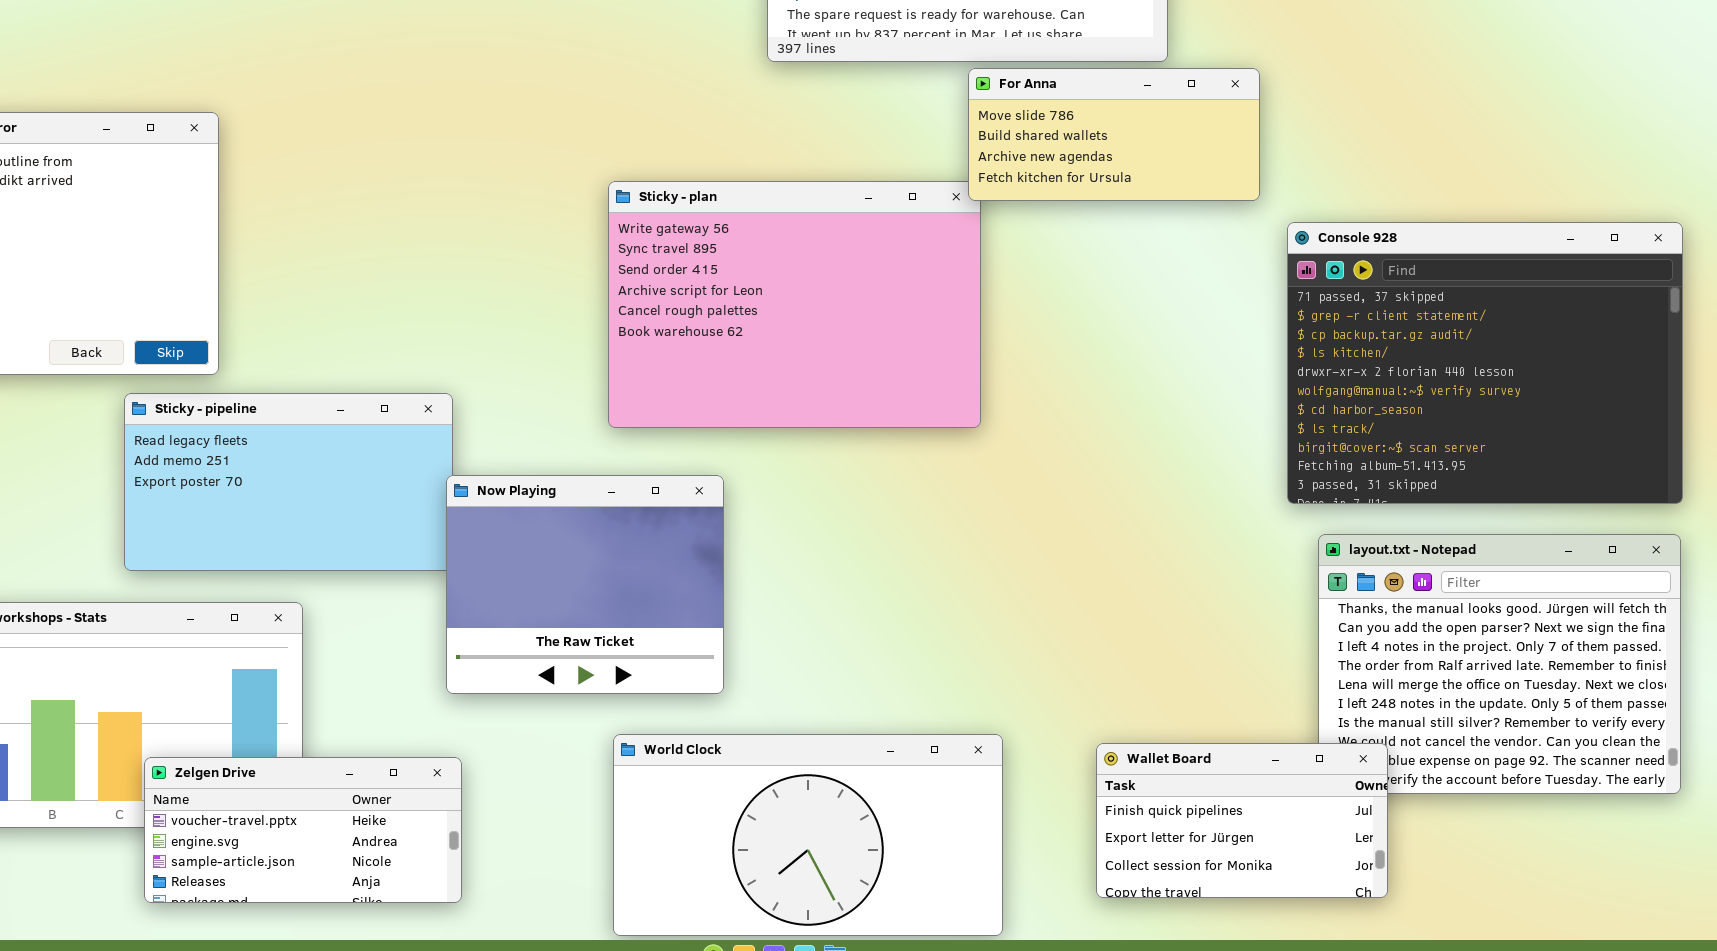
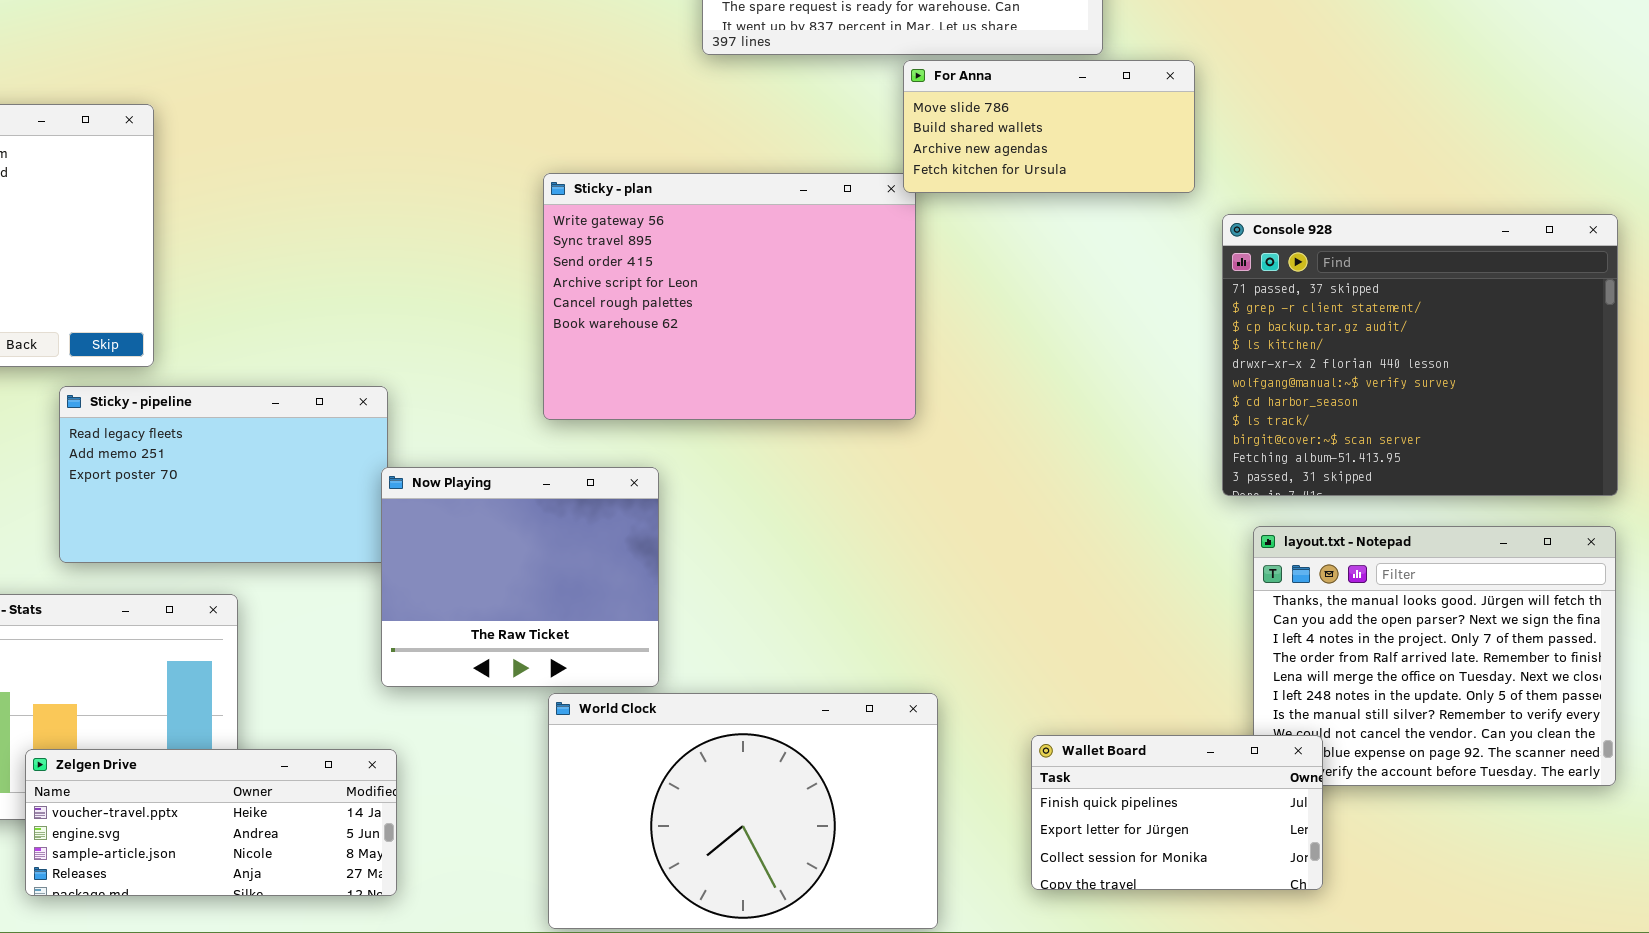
World Clock: [613,734,1003,936] -> [548,693,938,929], resized
Zelgen Drive: [144,757,462,903] -> [25,749,397,896], resized

